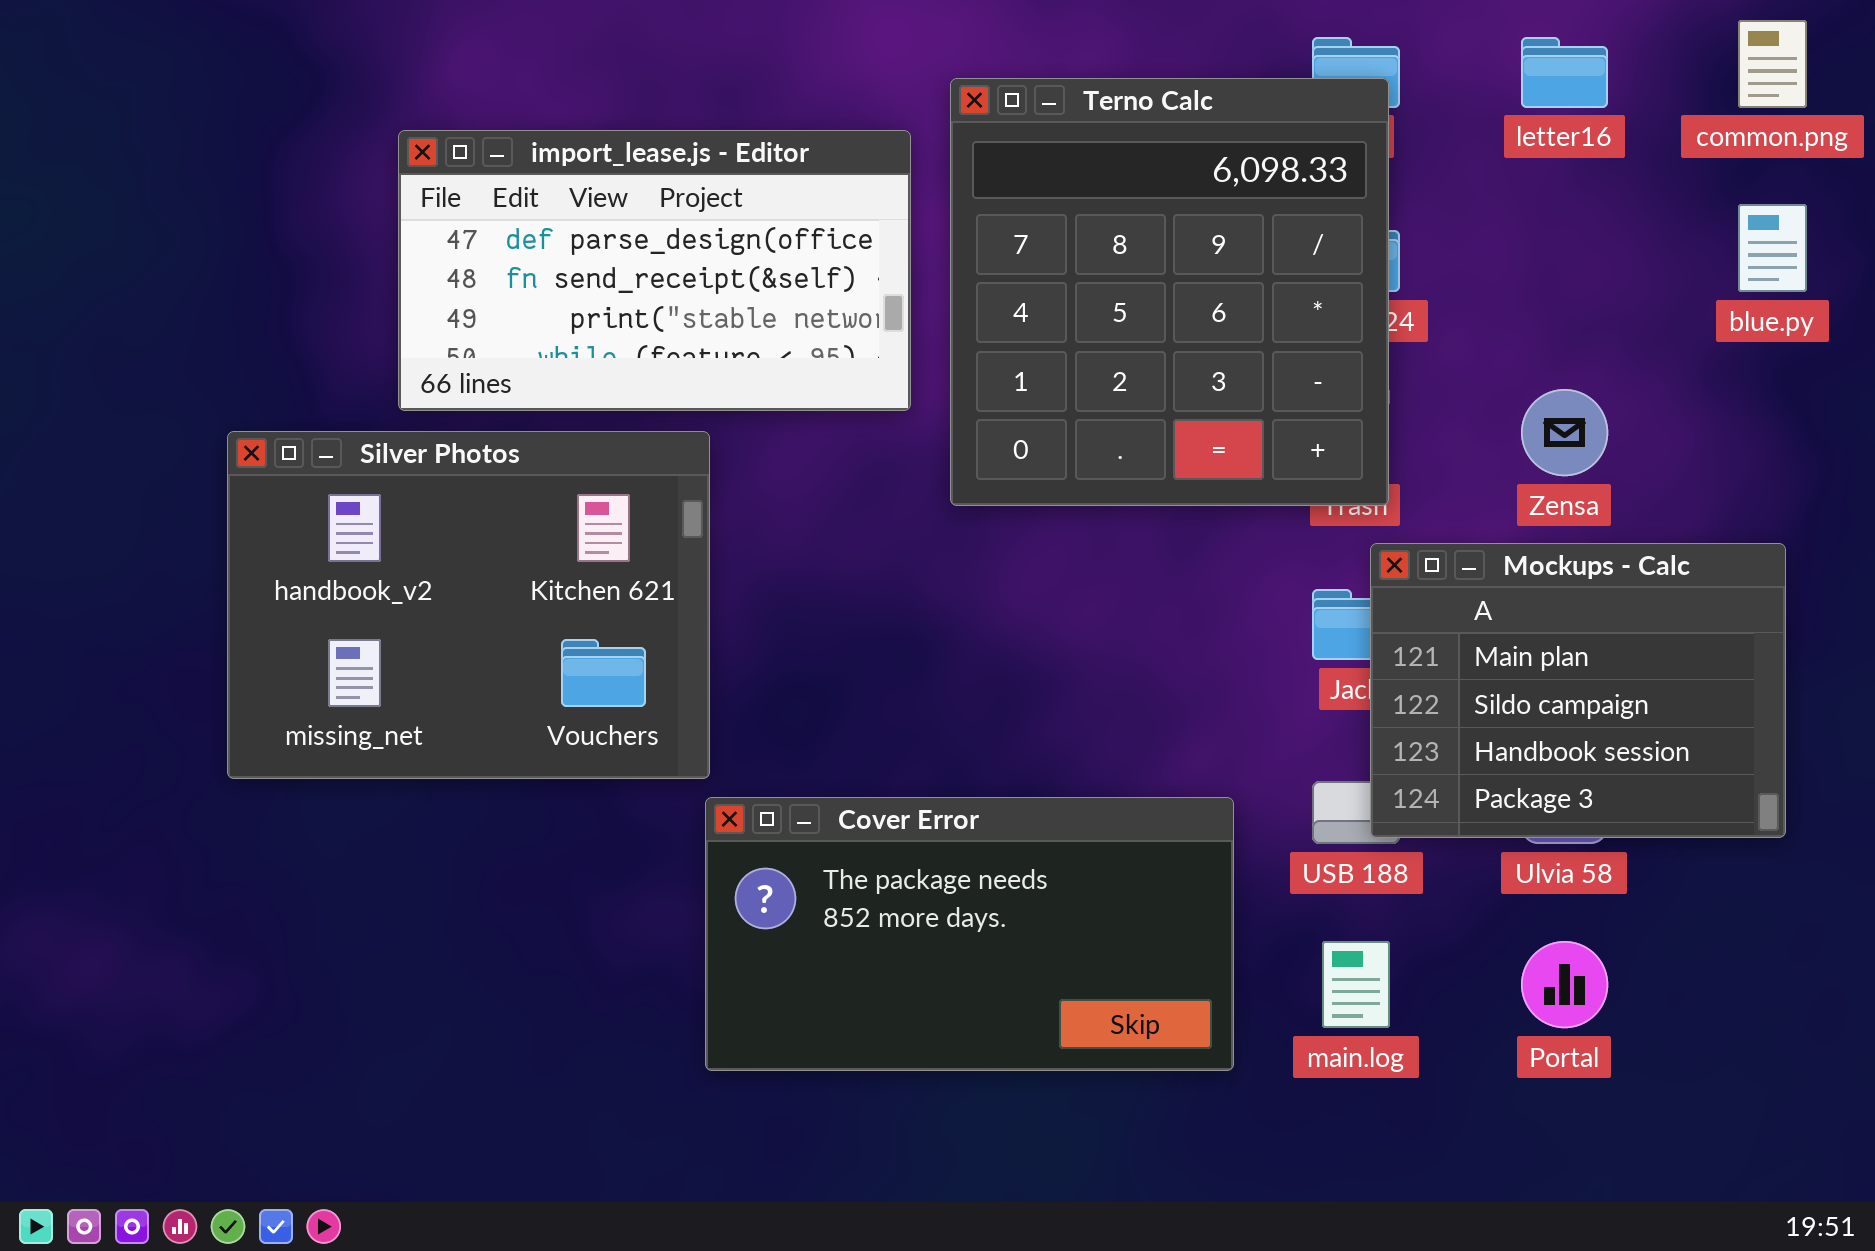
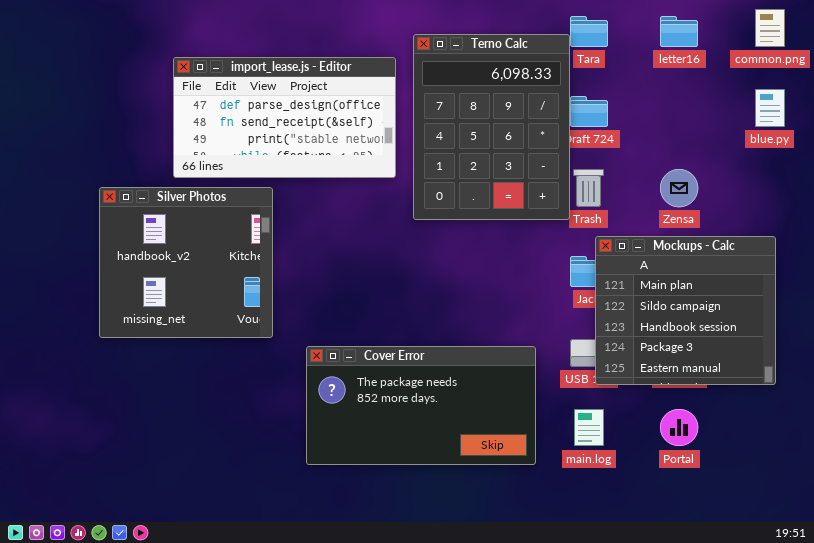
Terno Calc: [950,78,1389,506] -> [413,34,570,220], resized
Silver Photos: [227,431,710,779] -> [99,187,273,338], resized
Mockups - Calc: [1370,543,1786,838] -> [595,236,776,385], resized

